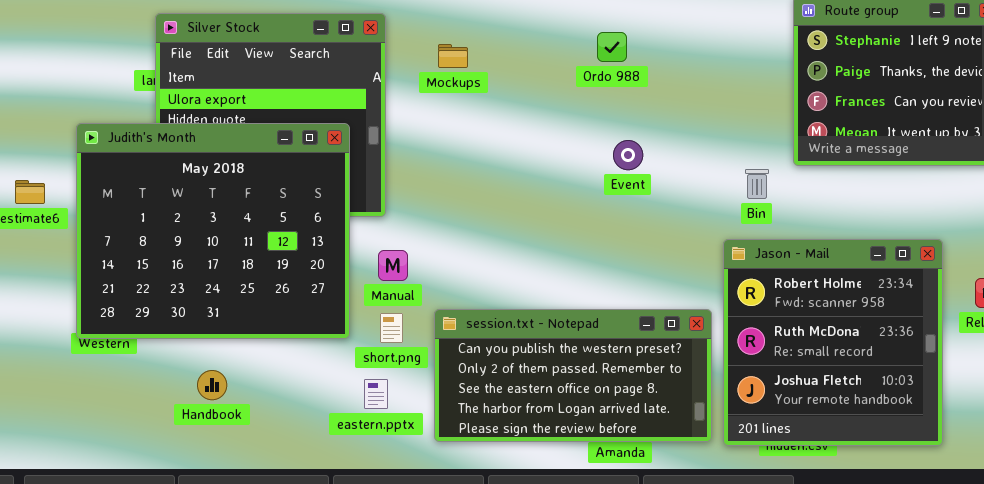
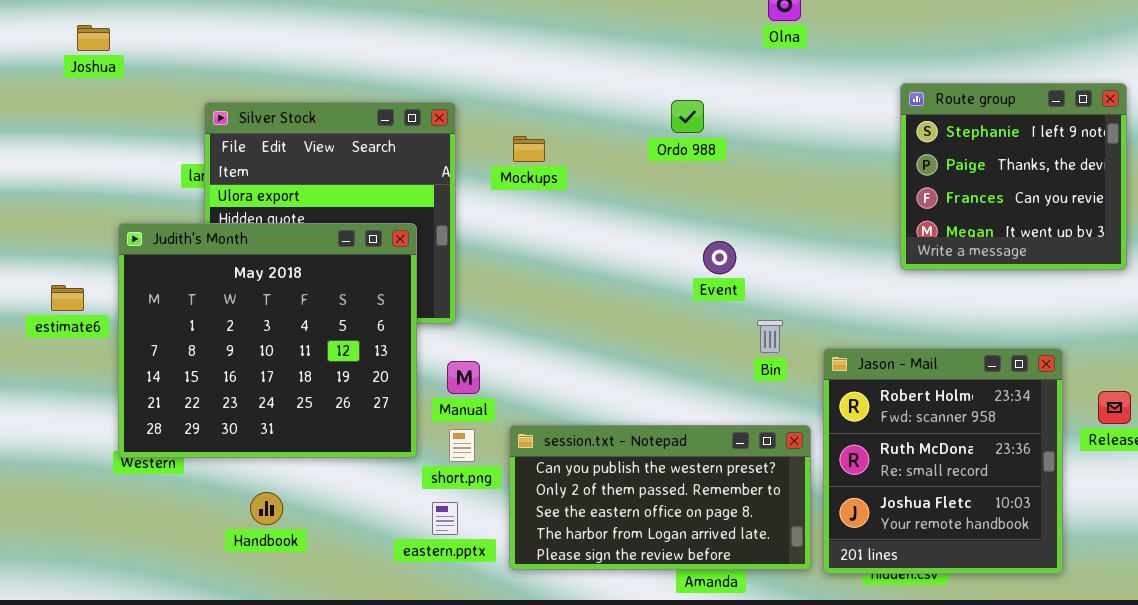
Ordo 988: [597,32,627,62] -> [671,100,704,133], moved
Bin: [745,169,769,199] -> [757,320,783,353], moved

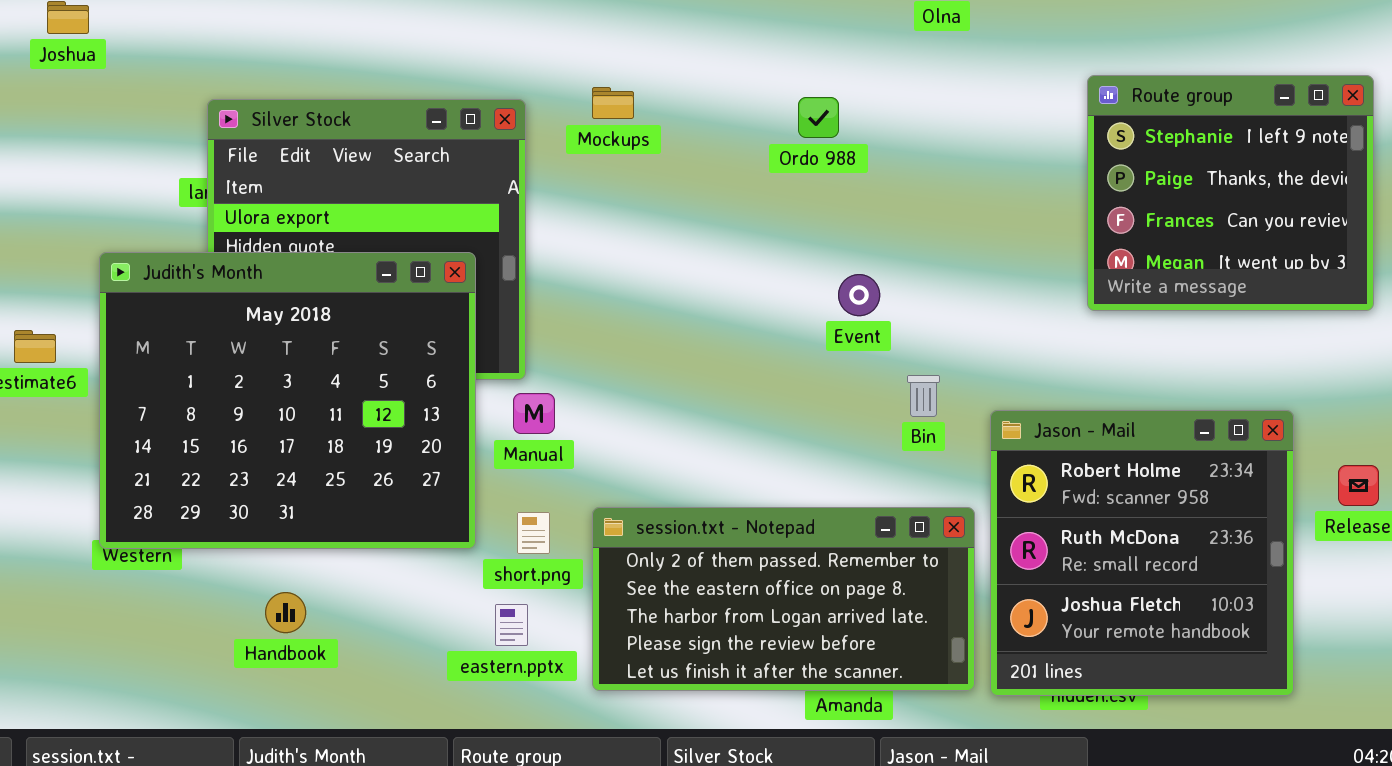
Mockups: [513,136,545,162] -> [592,87,634,119], moved
Manual: [447,361,480,394] -> [513,393,555,434], moved
session.txt - Notepad: [509,425,811,570] -> [592,507,975,691], scrolled down 1 row

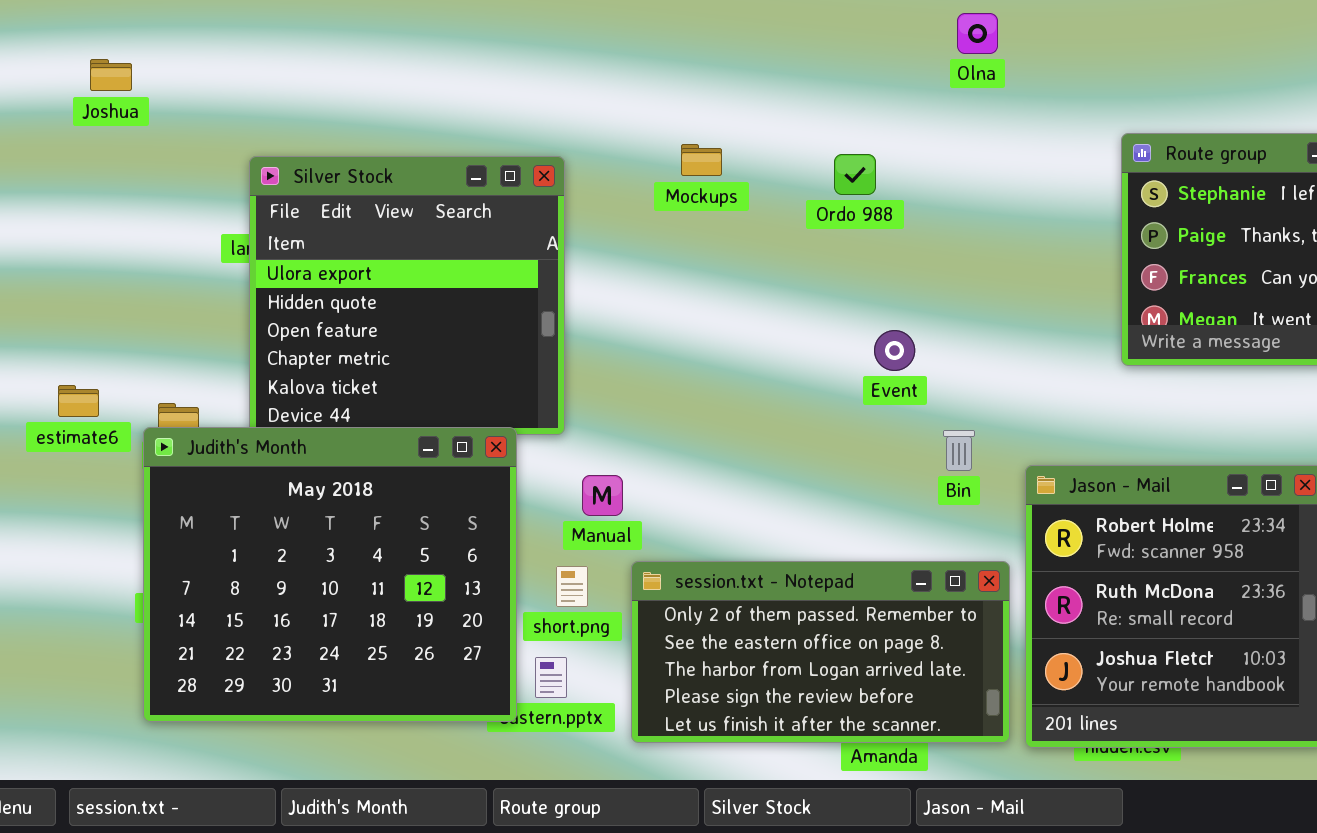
Mockups: [592,87,634,119] -> [681,144,722,176], moved
Judith's Month: [99,252,476,549] -> [143,427,517,722], moved
Manual: [513,393,555,434] -> [582,475,623,516], moved

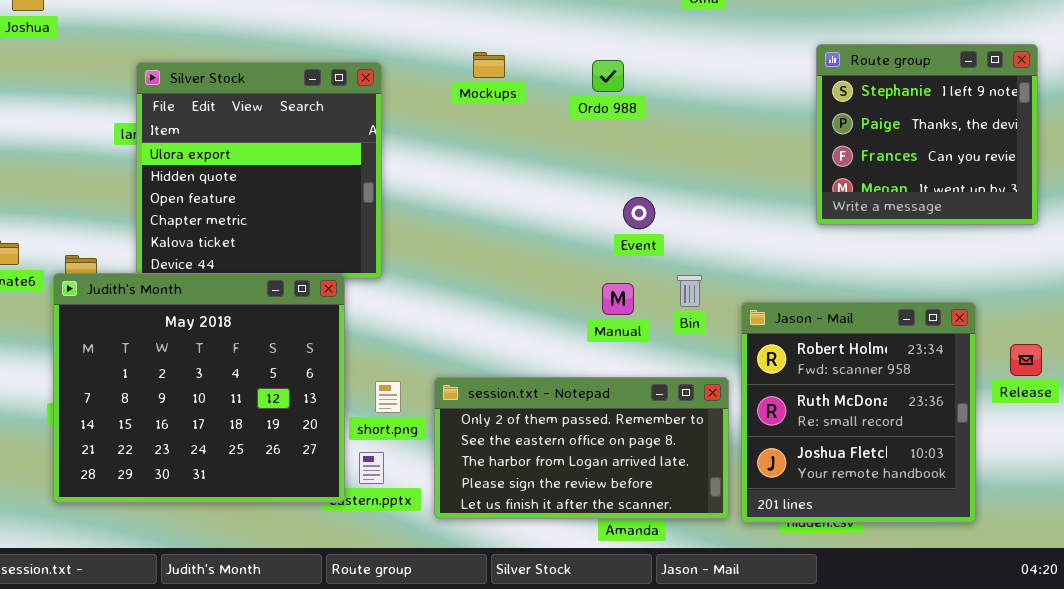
Manual: [582,475,623,516] -> [602,283,634,315], moved

